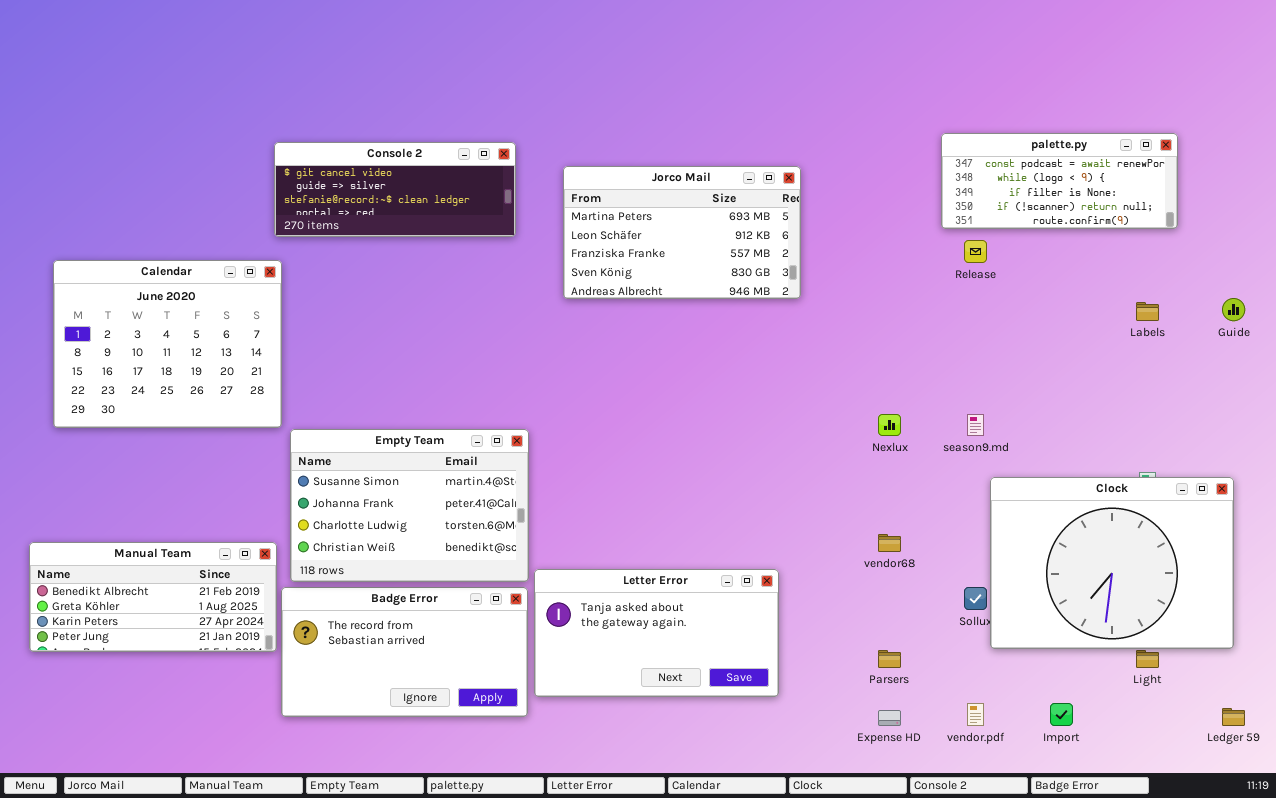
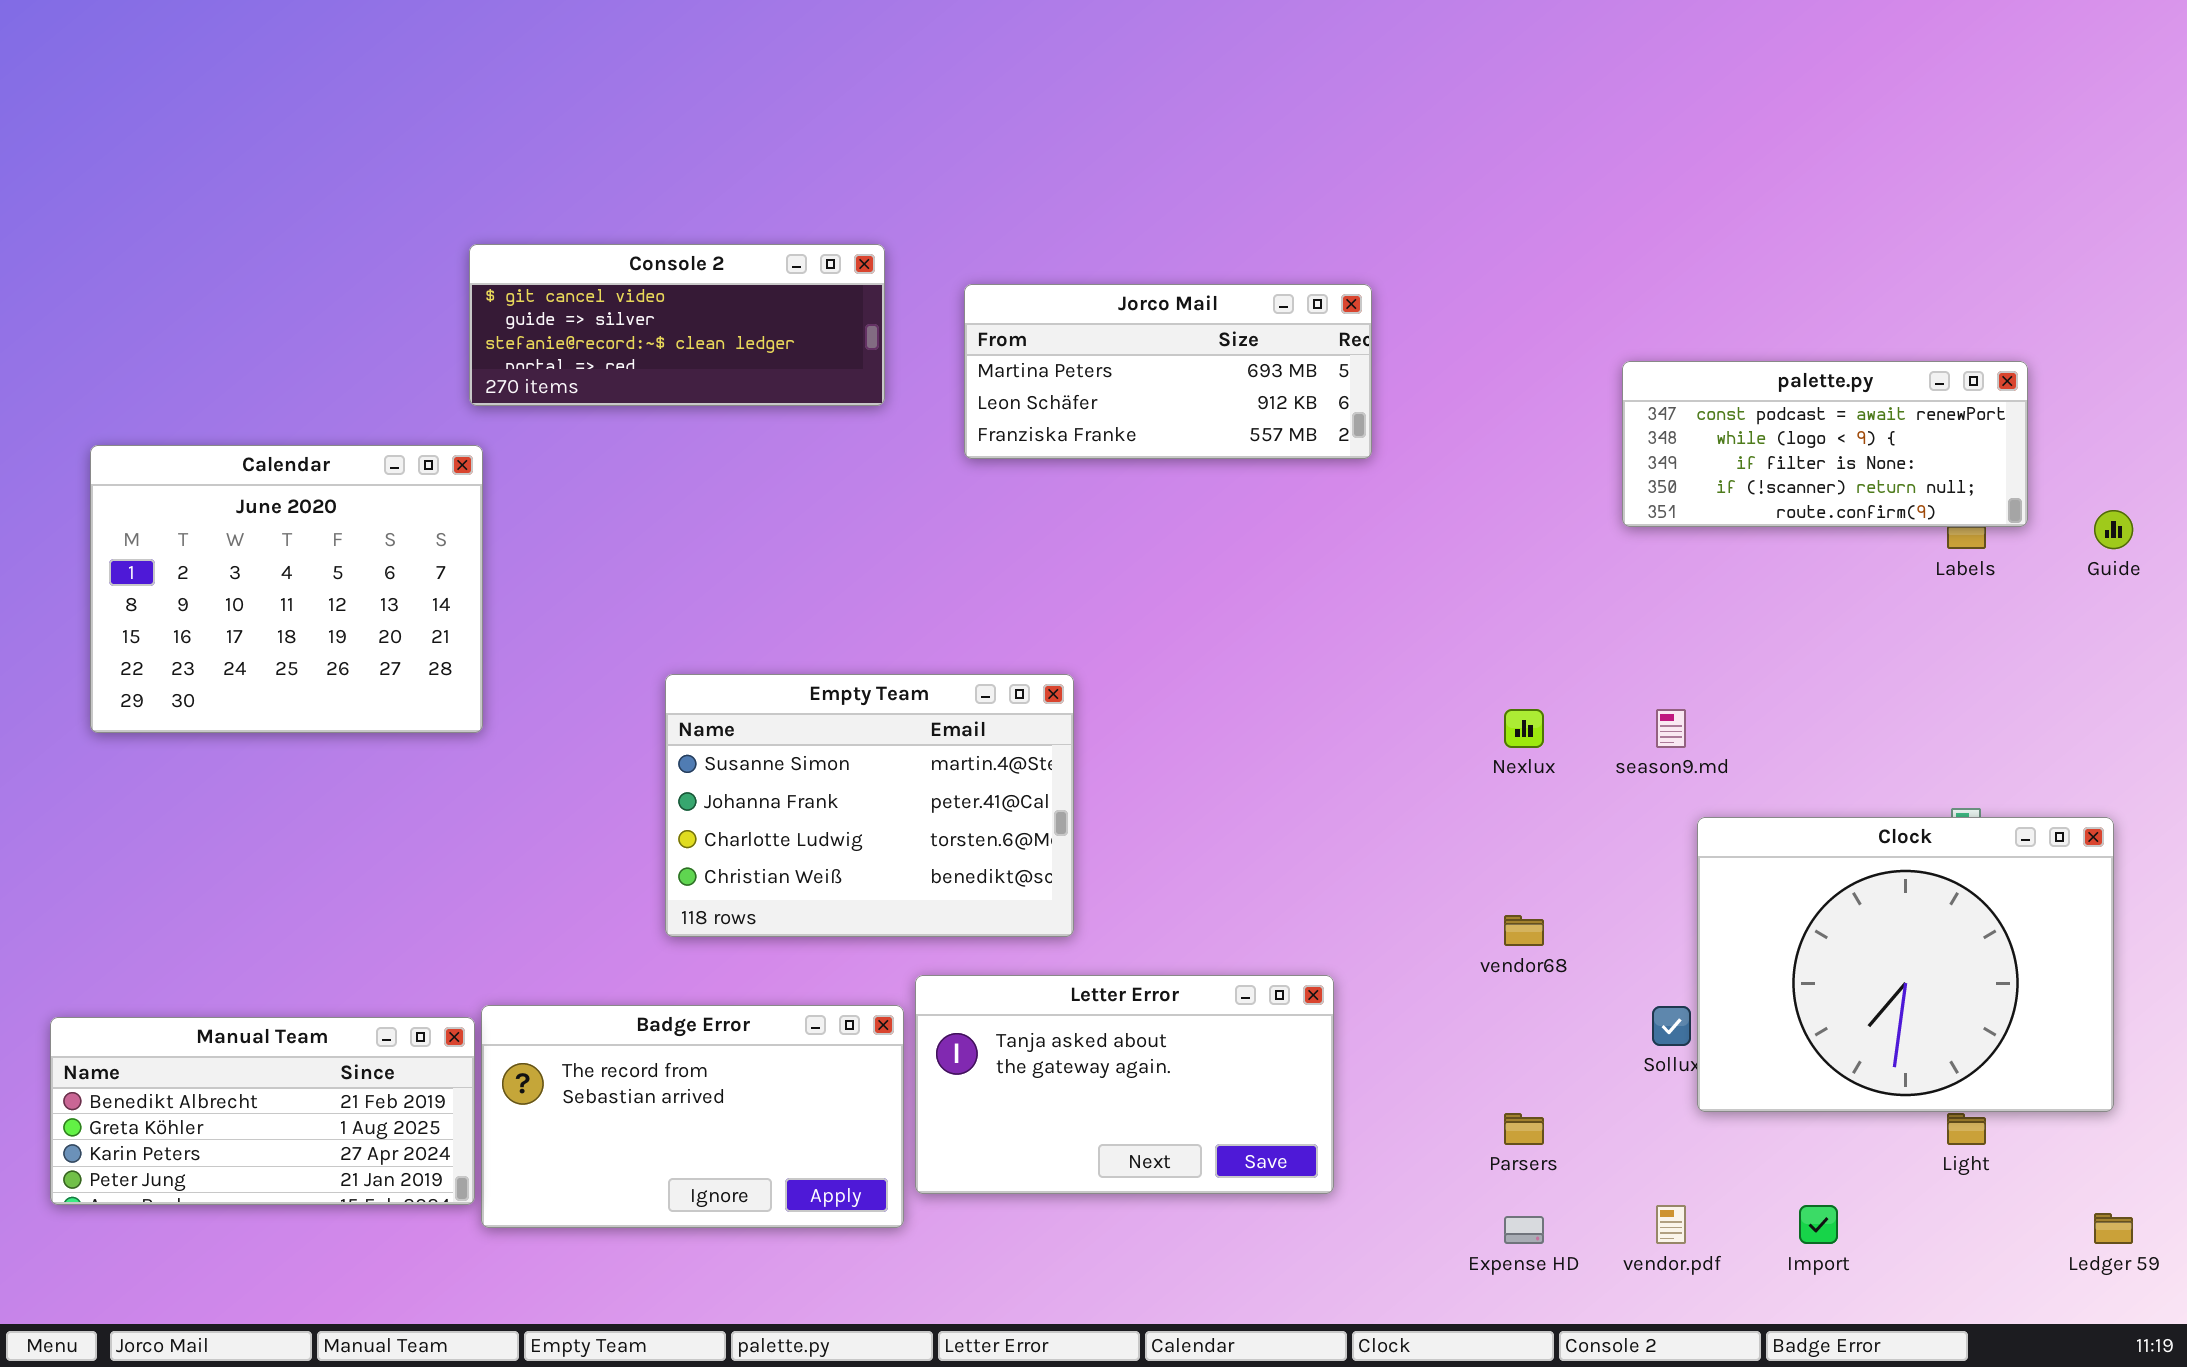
palette.py: [941,133,1178,229] -> [1622,361,2028,527], moved
Jorco Mail: [563,166,801,299] -> [964,284,1372,459], resized
Empty Team: [290,429,529,582] -> [665,674,1074,937], moved
Manual Team: [29,542,277,652] -> [50,1017,475,1205], moved

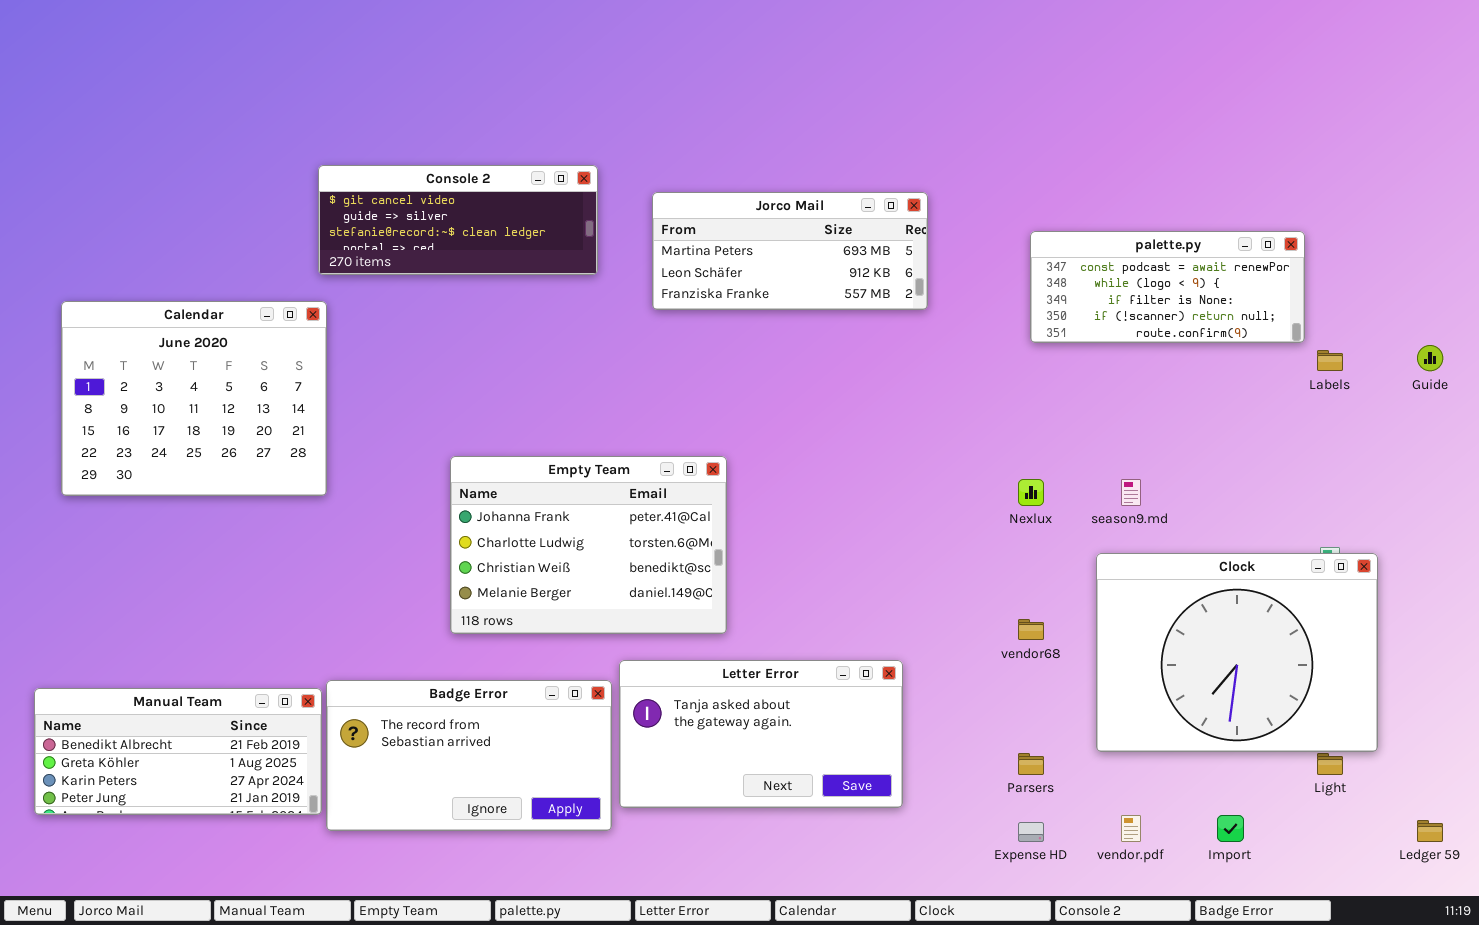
palette.py: [1622,361,2028,527] -> [1030,231,1305,343], moved
Empty Team: [665,674,1074,937] -> [450,456,727,634], scrolled down 1 row
Clock: [1697,817,2114,1112] -> [1096,553,1378,752], moved

